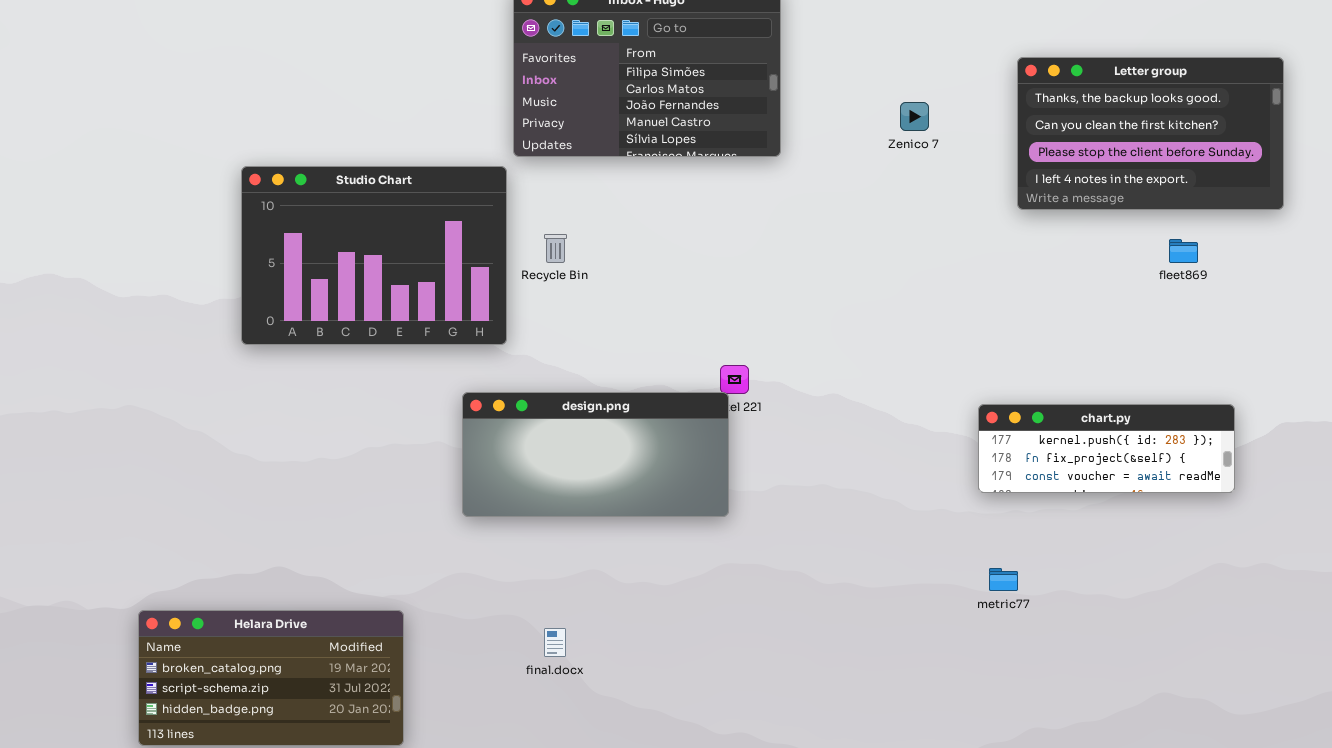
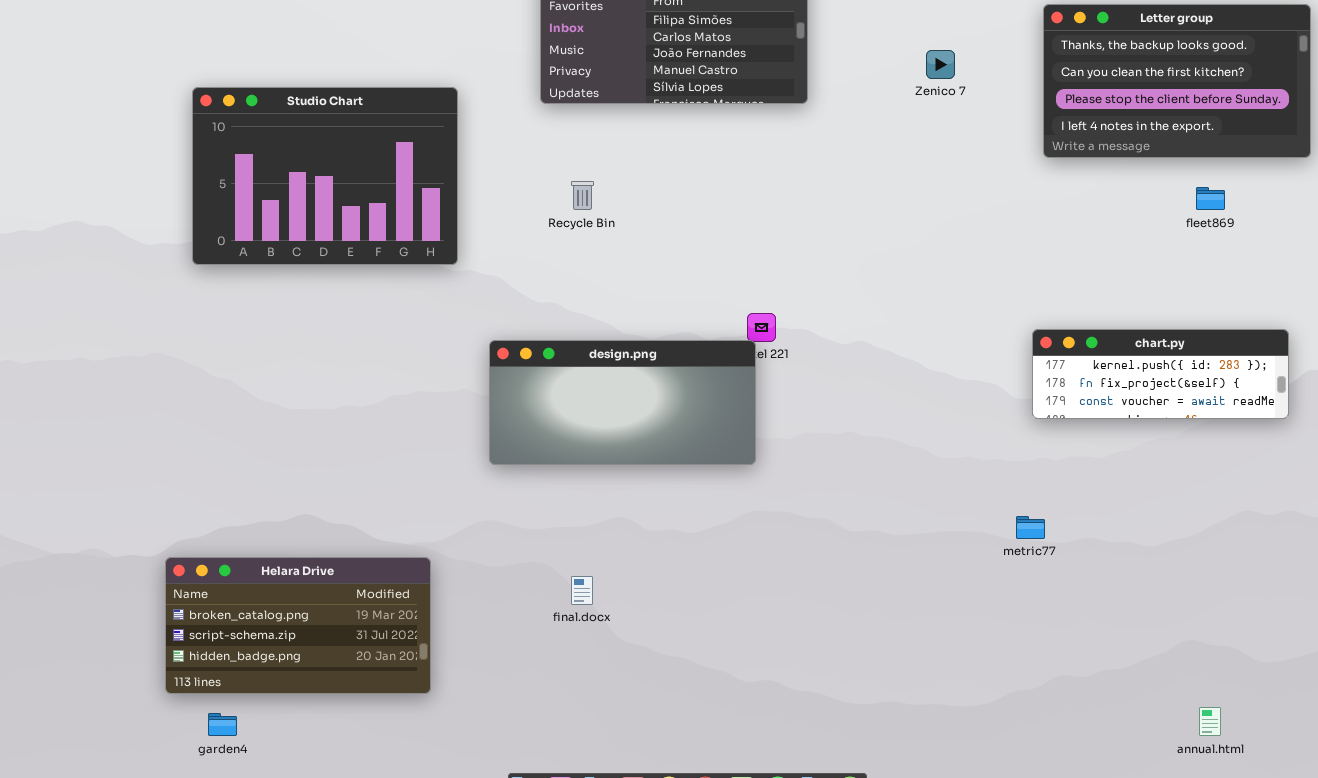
Studio Chart: [241,166,507,345] -> [192,87,458,265], moved
chart.py: [978,404,1235,493] -> [1032,329,1289,419], moved

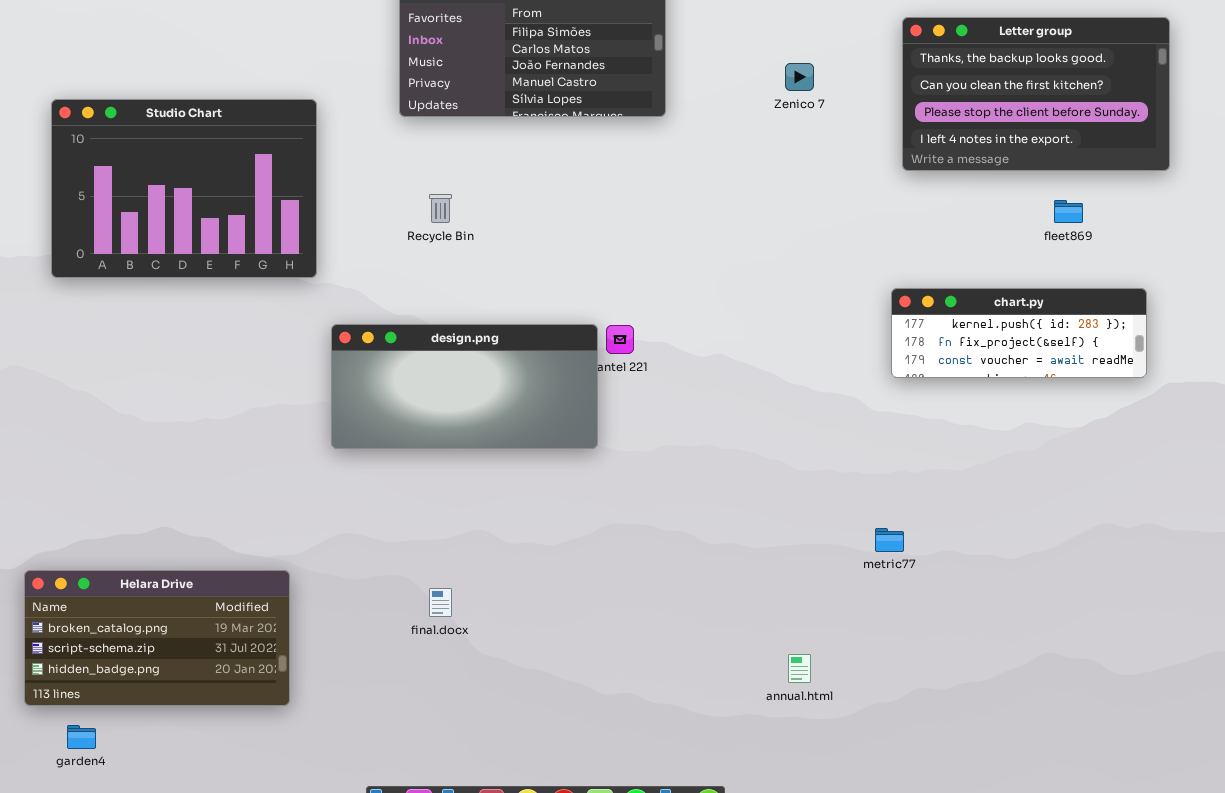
chart.py: [1032,329,1289,419] -> [891,288,1147,378], moved
design.png: [489,340,756,465] -> [331,324,598,449], moved
annual.html: [1199,707,1221,736] -> [788,654,811,683], moved

